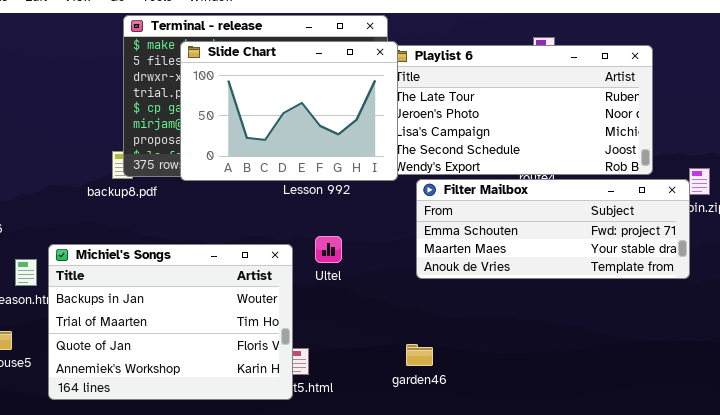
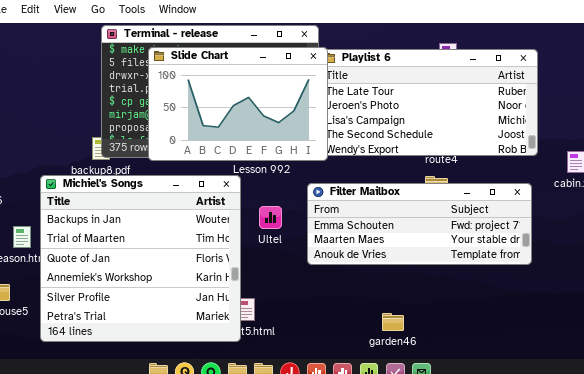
Filter Mailbox: [416,179,690,279] -> [307,183,532,265], moved
Michiel's Songs: [48,244,293,400] -> [40,175,241,342], resized
garden46: [406,344,433,366] -> [382,313,404,331], moved

